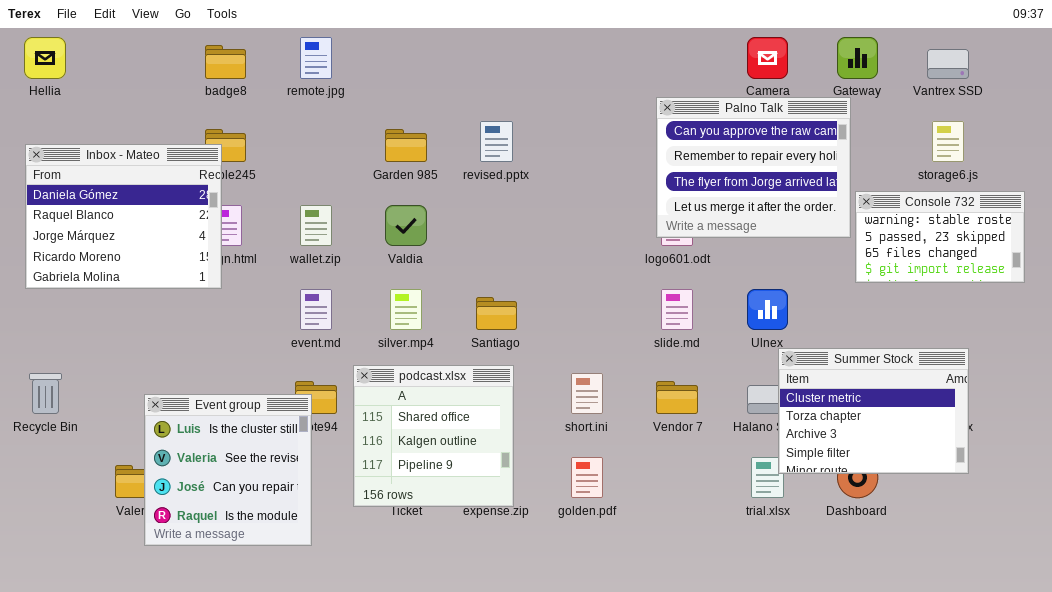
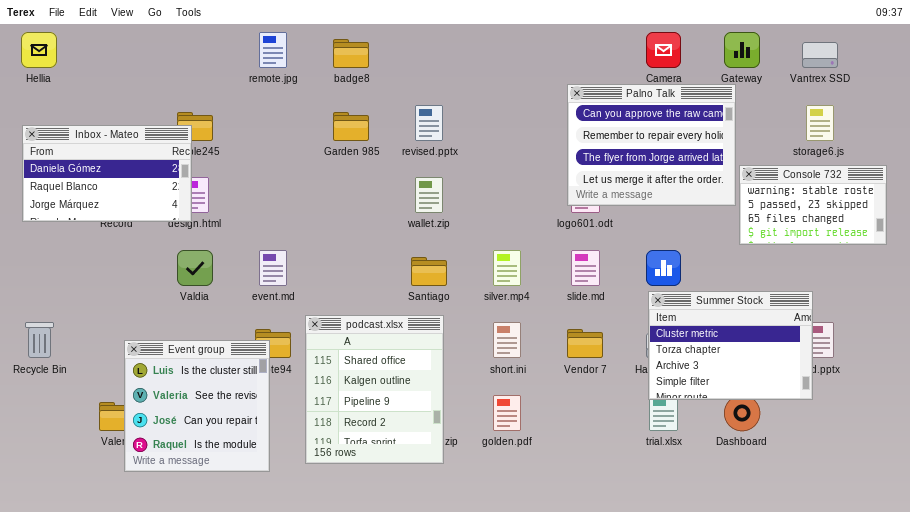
badge8: [205,45,246,79] -> [333,39,369,68], moved
Inbox - Mateo: [25,144,222,289] -> [22,125,192,222], resized
wallet.zip: [300,205,332,246] -> [415,177,443,213], moved
Valdia: [385,205,427,246] -> [177,250,213,286], moved
silver.mp4: [390,289,422,330] -> [493,250,521,286], moved
Summer Stock: [778,348,969,474] -> [648,291,813,400], moved
podcast.xlsx: [353,365,514,507] -> [305,315,444,464], resized

